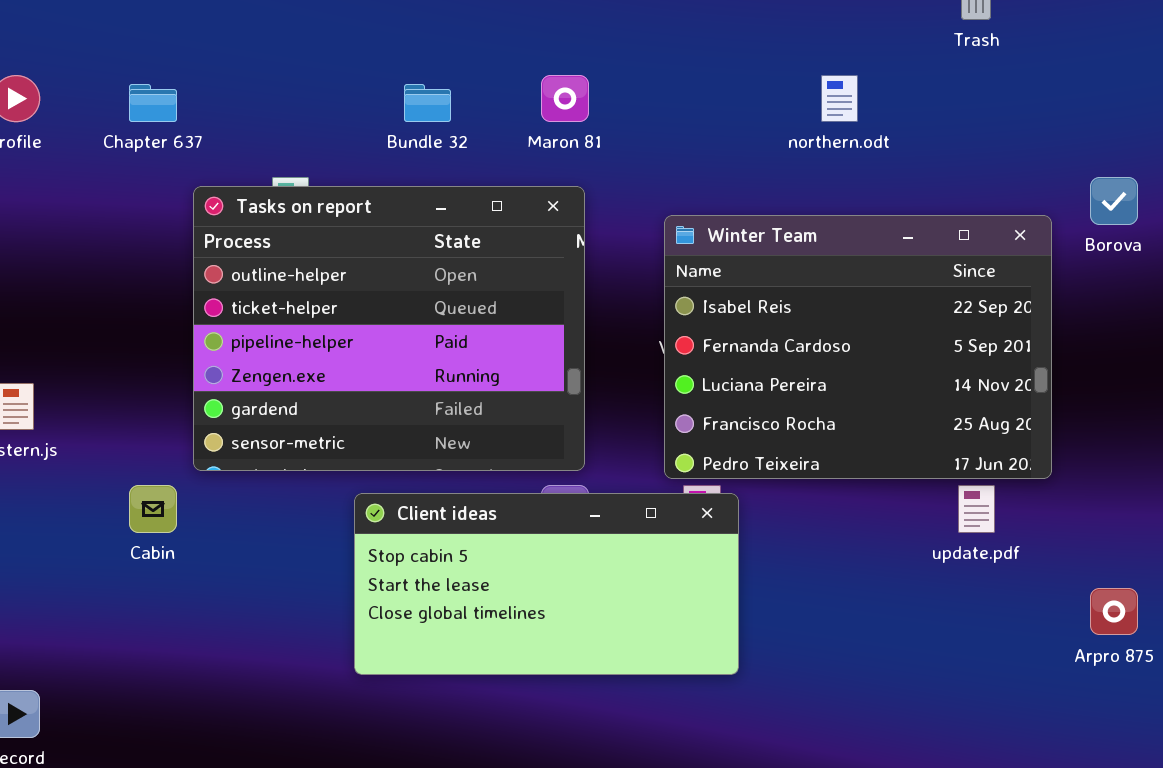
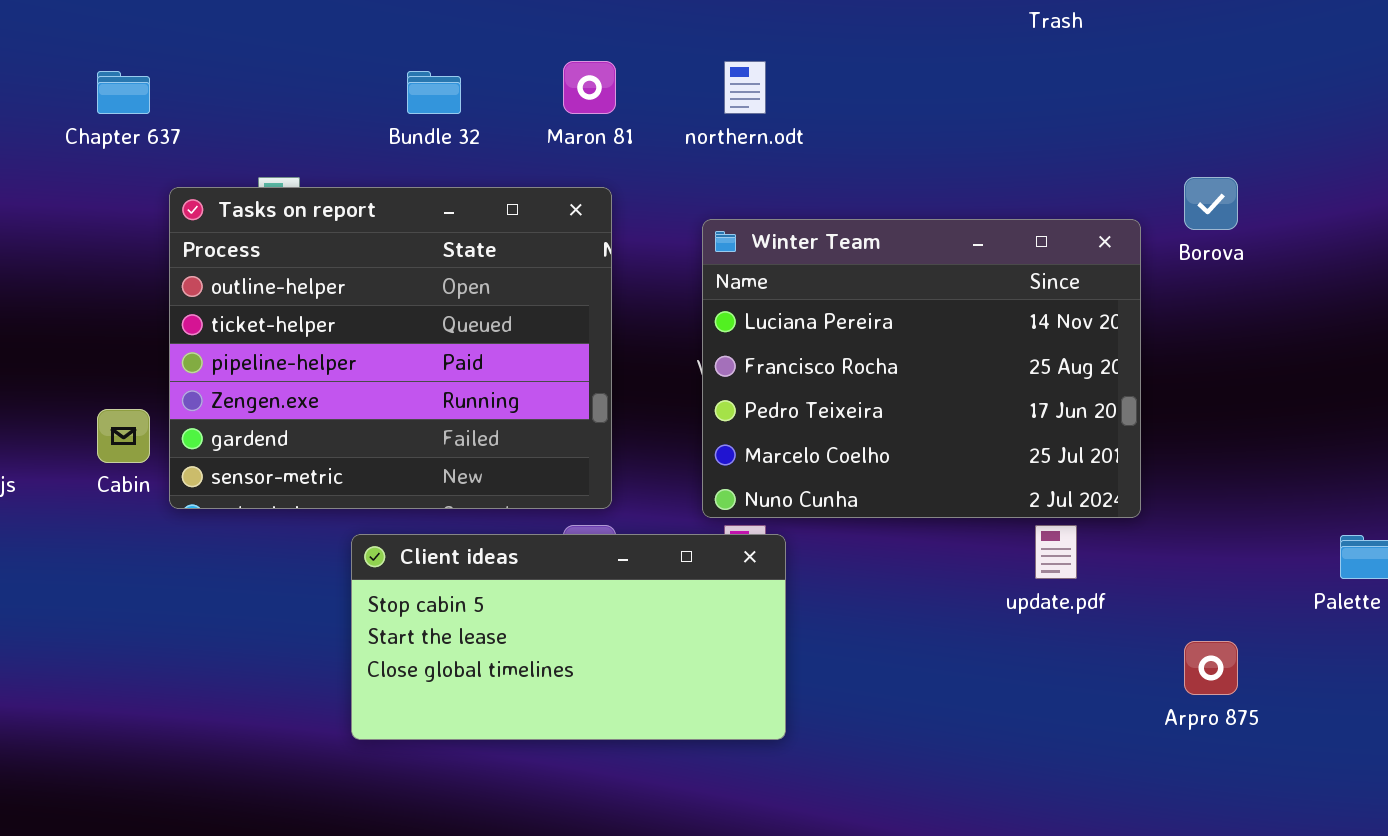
northern.odt: [821,75,858,122] -> [724,61,766,114], moved
Winter Team: [664,215,1052,479] -> [702,219,1141,518], scrolled down 2 rows
Cabin: [129,485,177,533] -> [97,409,150,463], moved

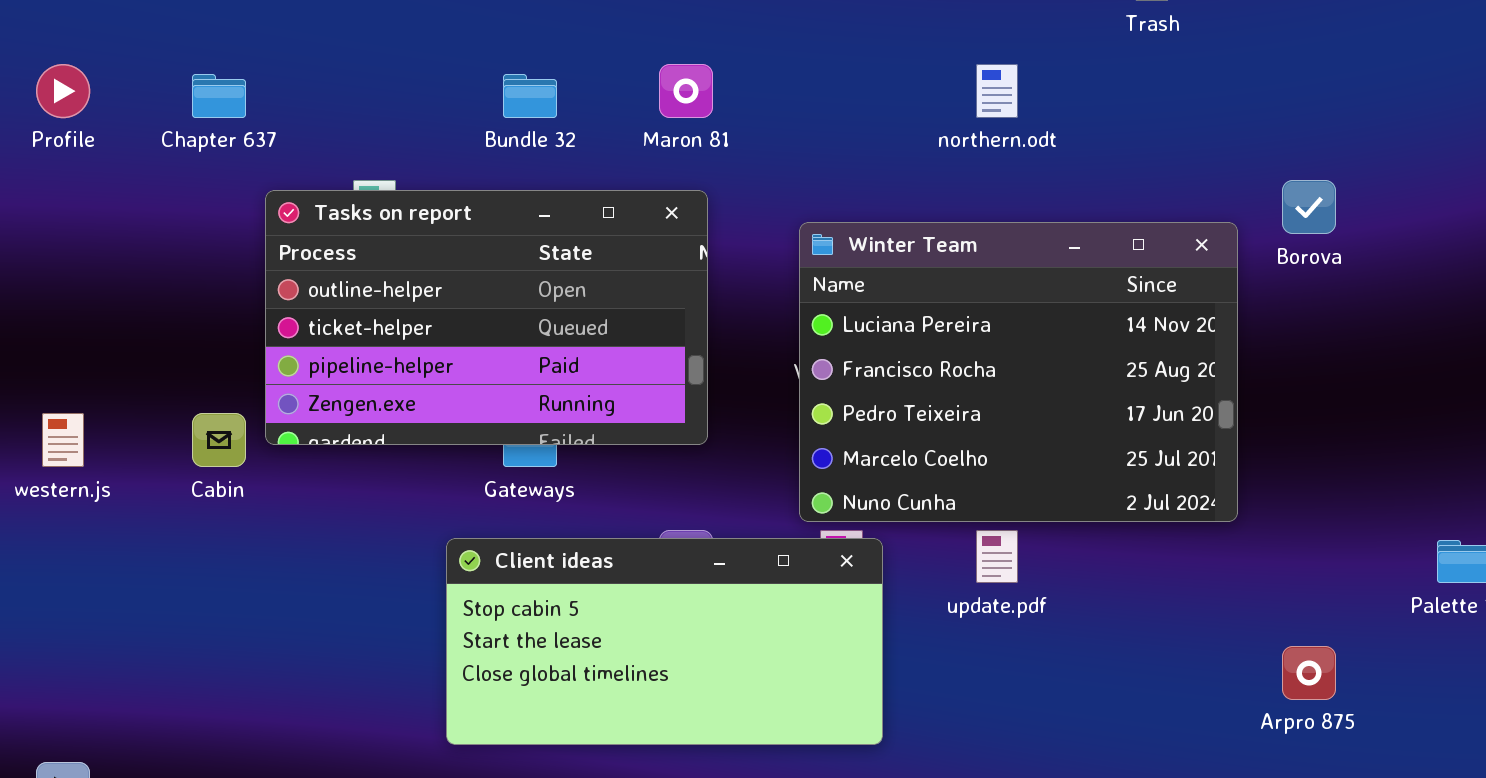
northern.odt: [724,61,766,114] -> [976,64,1018,118], moved
Tasks on report: [169,187,612,509] -> [265,190,708,445], resized
update.pdf: [1035,525,1077,579] -> [976,530,1018,583], moved

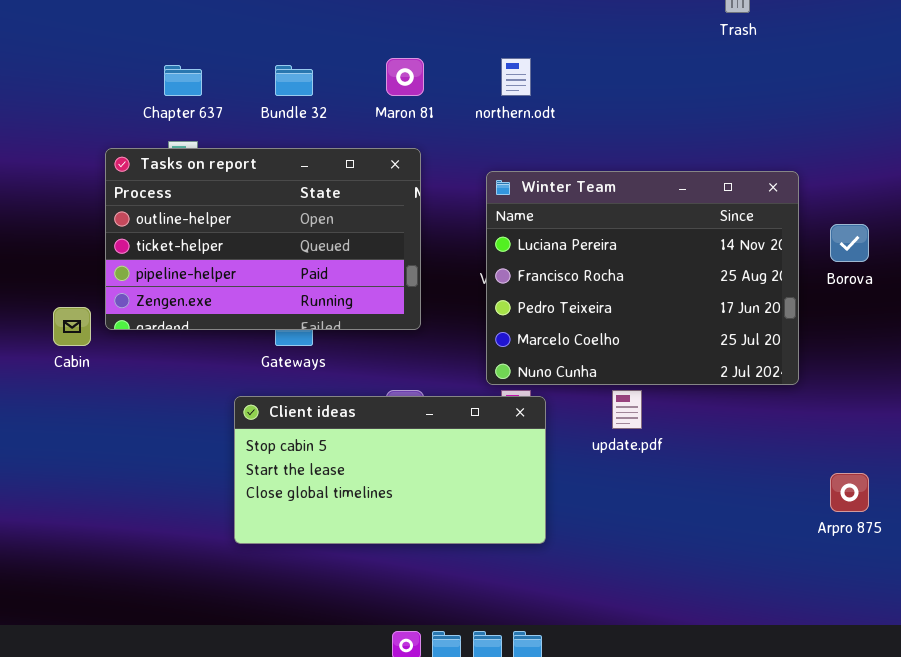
northern.odt: [976,64,1018,118] -> [501,58,531,96], moved
Chapter 637: [192,74,246,118] -> [164,65,202,96], moved
Borova: [1282,180,1336,234] -> [830,224,869,262], moved

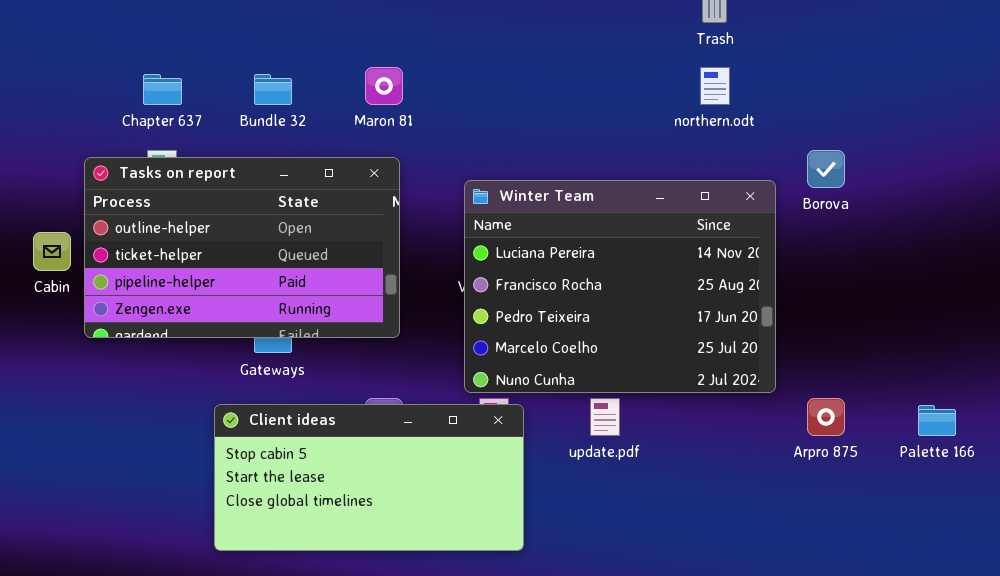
northern.odt: [501,58,531,96] -> [700,67,730,105], moved
Borova: [830,224,869,262] -> [807,150,845,188], moved
Cabin: [53,307,91,346] -> [33,232,71,271], moved
Arpro 875: [830,473,869,512] -> [807,398,845,436], moved

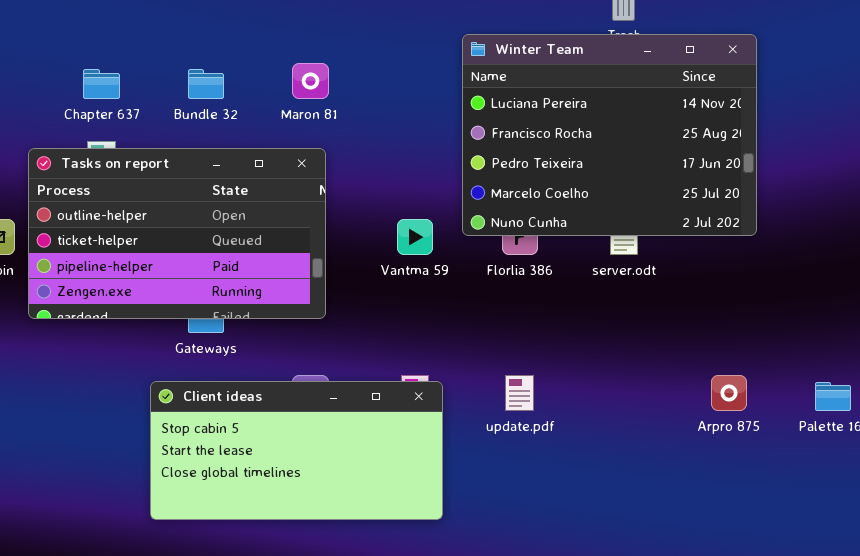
Winter Team: [464,180,776,393] -> [462,34,757,236], moved

